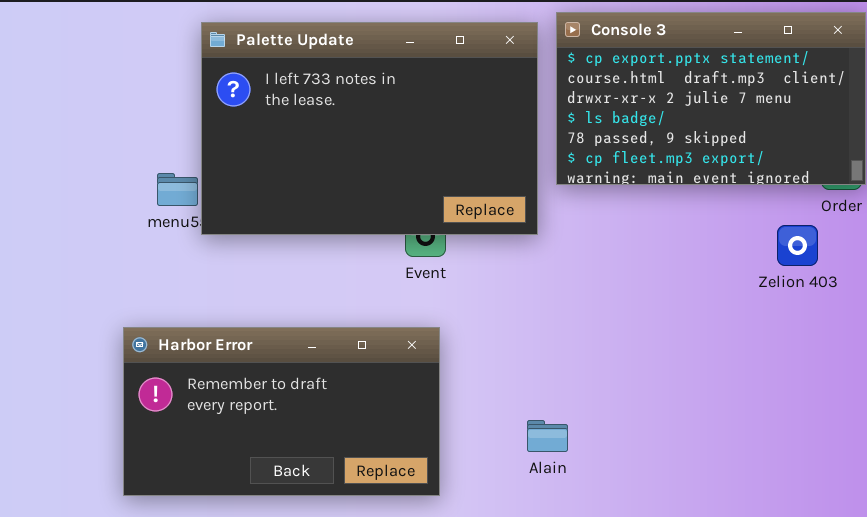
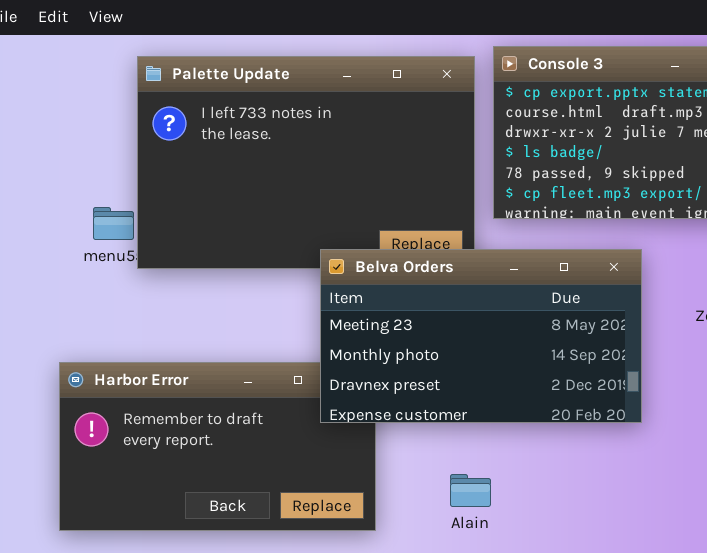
Belva Orders: none -> [320,249,642,423], opened
Alain: [527,420,568,452] -> [450,474,491,507], moved

